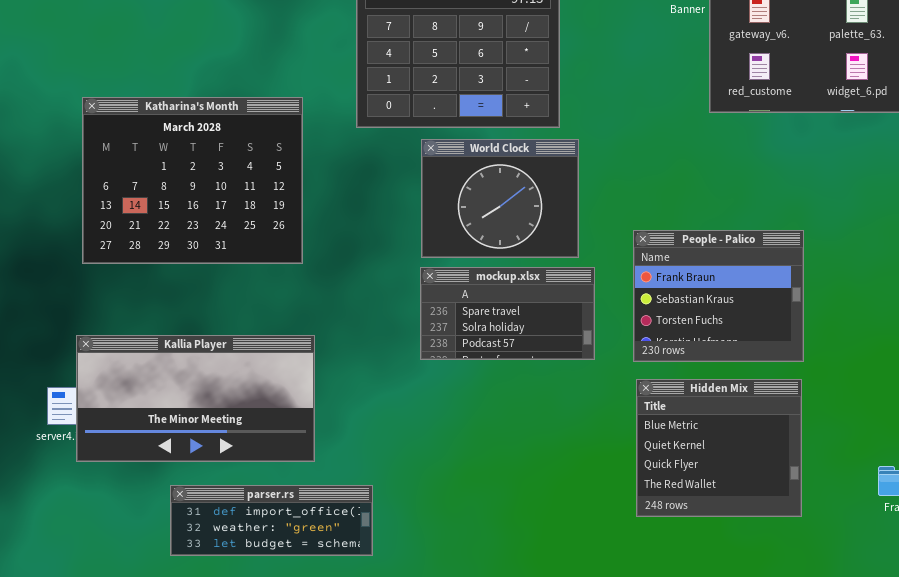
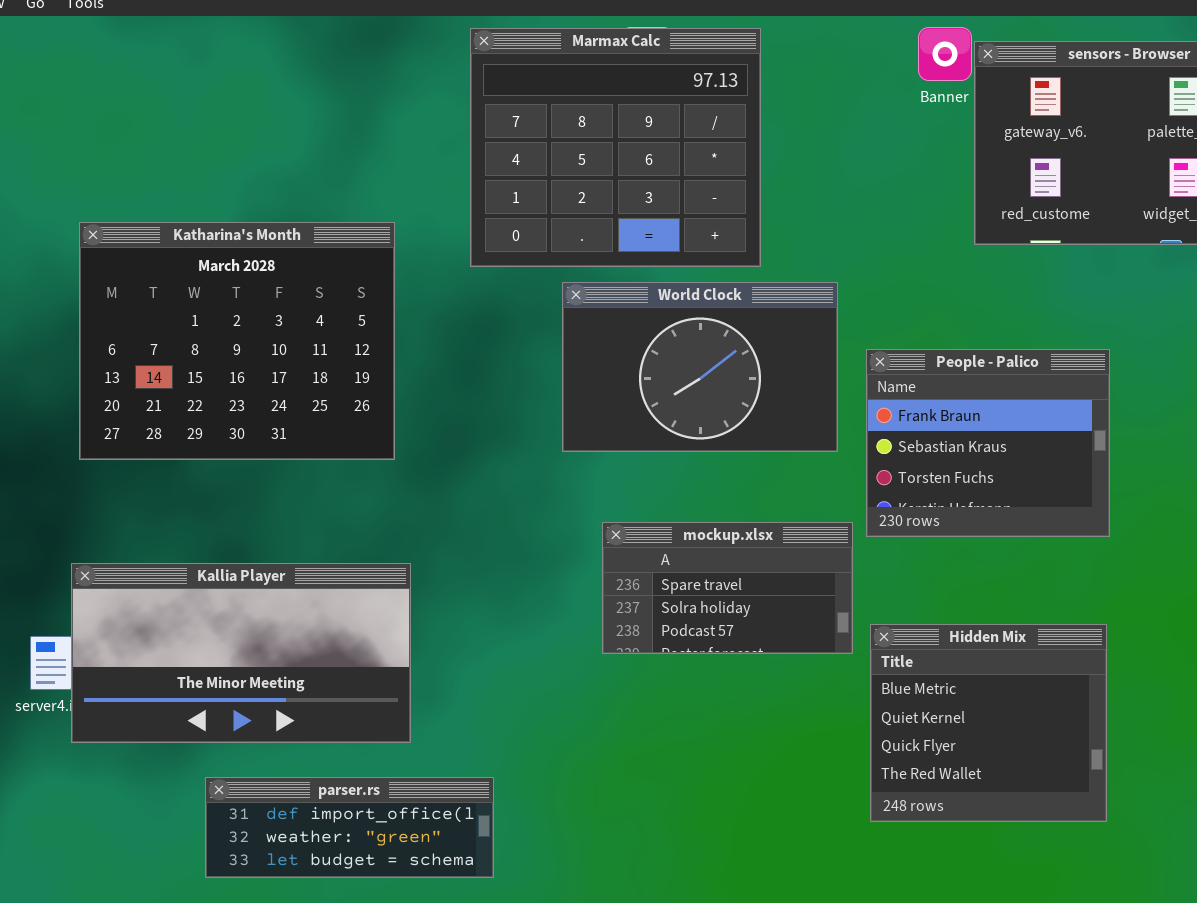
World Clock: [421,139,579,258] -> [562,282,838,452], resized
People - Palico: [633,230,804,362] -> [866,349,1110,537], moved
mockup.xlsx: [420,267,595,360] -> [602,522,853,654], moved

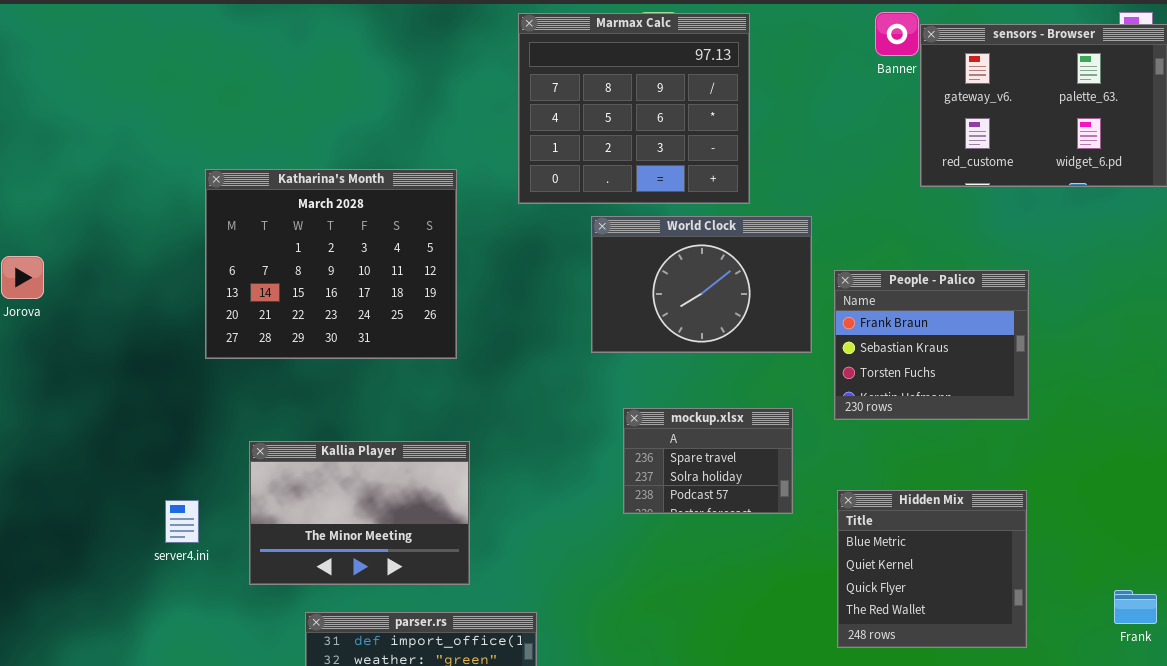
mockup.xlsx: [602,522,853,654] -> [623,408,793,514], resized
Kallia Player: [71,563,411,743] -> [249,441,470,585], resized

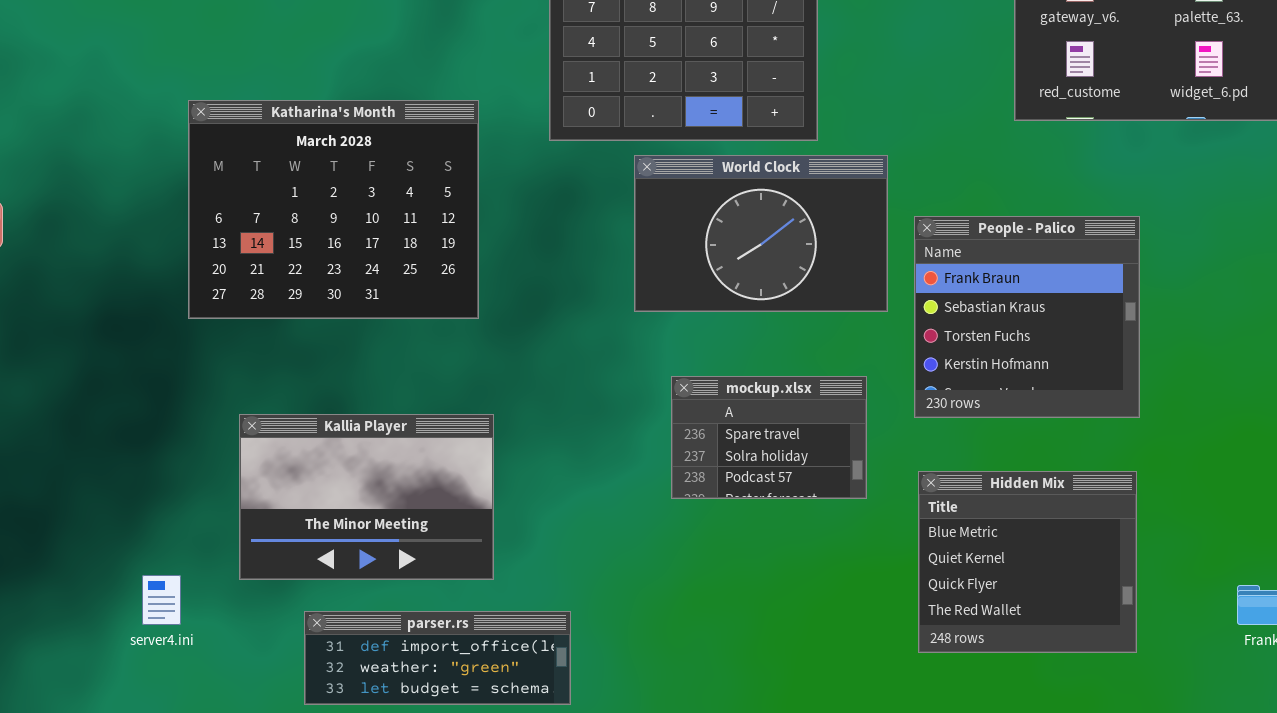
People - Palico: [834,270,1029,420] -> [914,216,1140,418], resized
server4.ini: [165,500,199,543] -> [142,575,181,625], moved

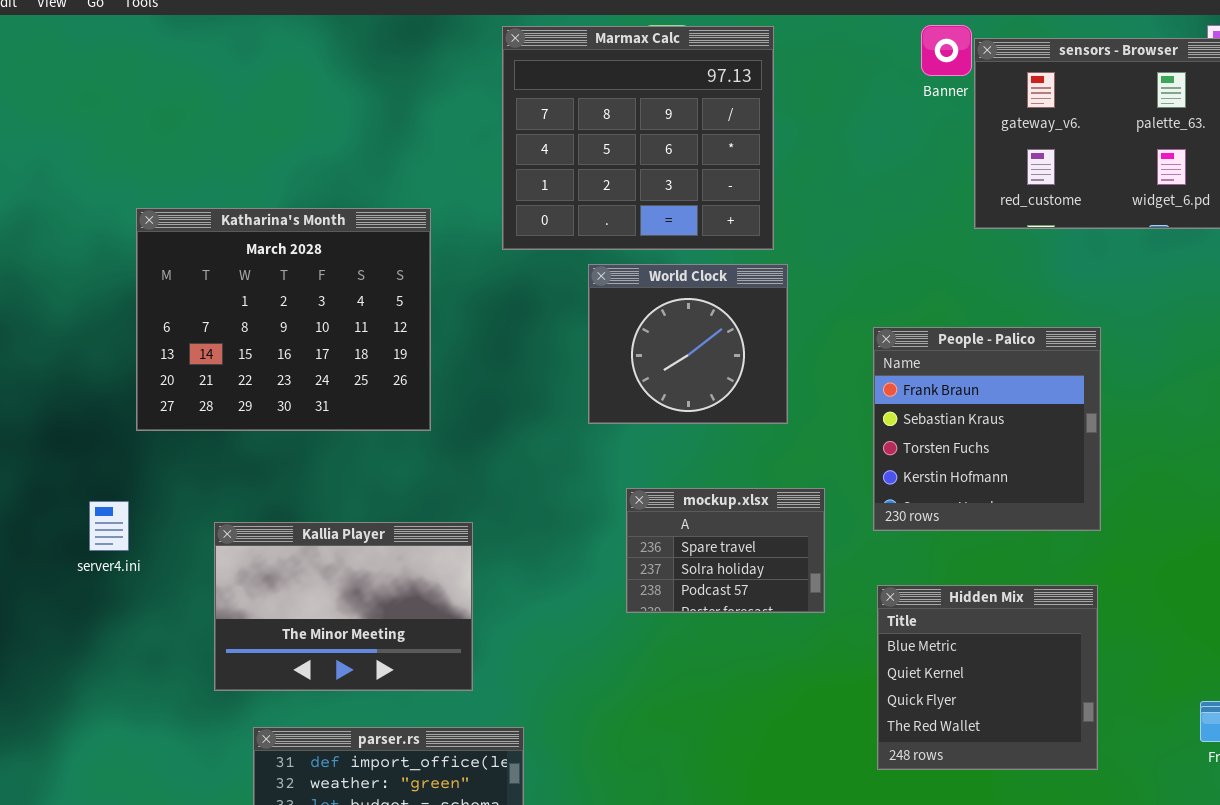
World Clock: [634,155,888,312] -> [588,264,788,424], resized
Kallia Player: [239,414,494,580] -> [214,522,473,691], moved
server4.ini: [142,575,181,625] -> [89,501,129,551], moved

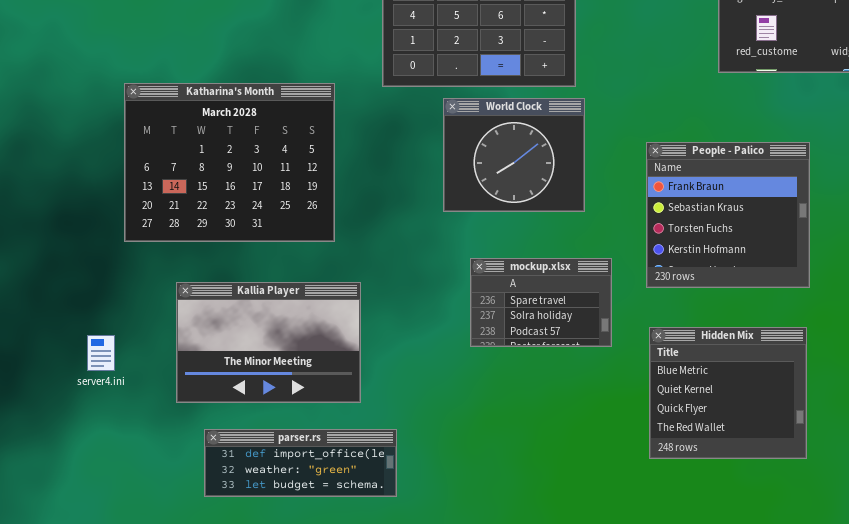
Katharina's Month: [136,208,431,431] -> [124,83,335,242], moved
server4.ini: [89,501,129,551] -> [87,335,115,371], moved

